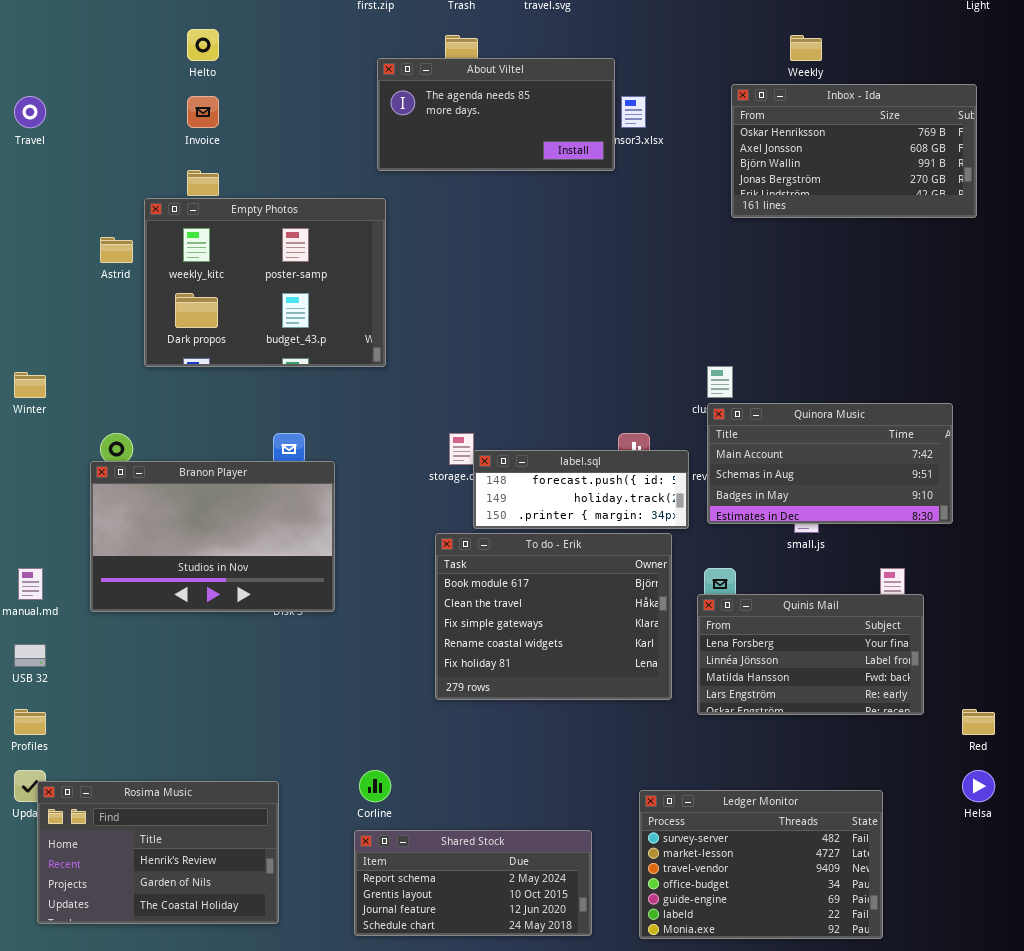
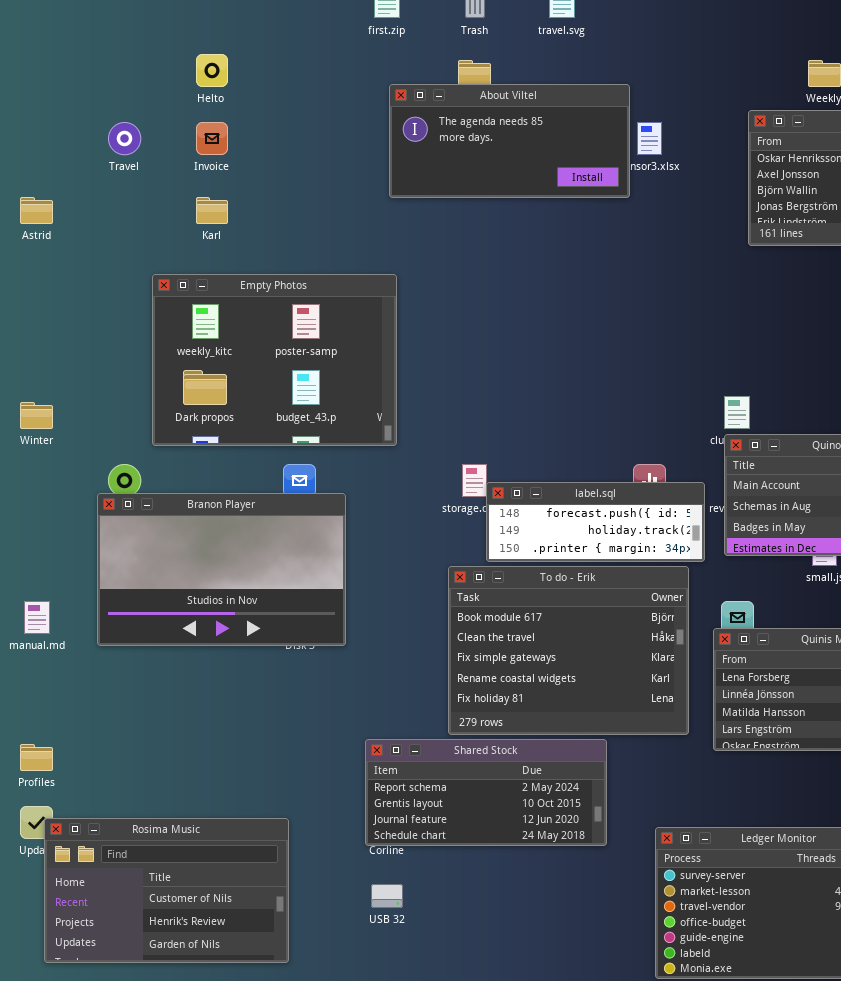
Travel: [14,96,46,128] -> [108,122,141,155], moved
Empty Photos: [144,198,386,367] -> [152,274,397,446], moved
Astrid: [100,237,133,263] -> [20,197,53,224], moved
USB 32: [14,644,46,667] -> [371,884,403,908], moved
Rosima Music: [37,781,279,924] -> [44,818,289,963], scrolled up 1 row
Shared Stock: [354,830,592,936] -> [365,739,607,846], moved

